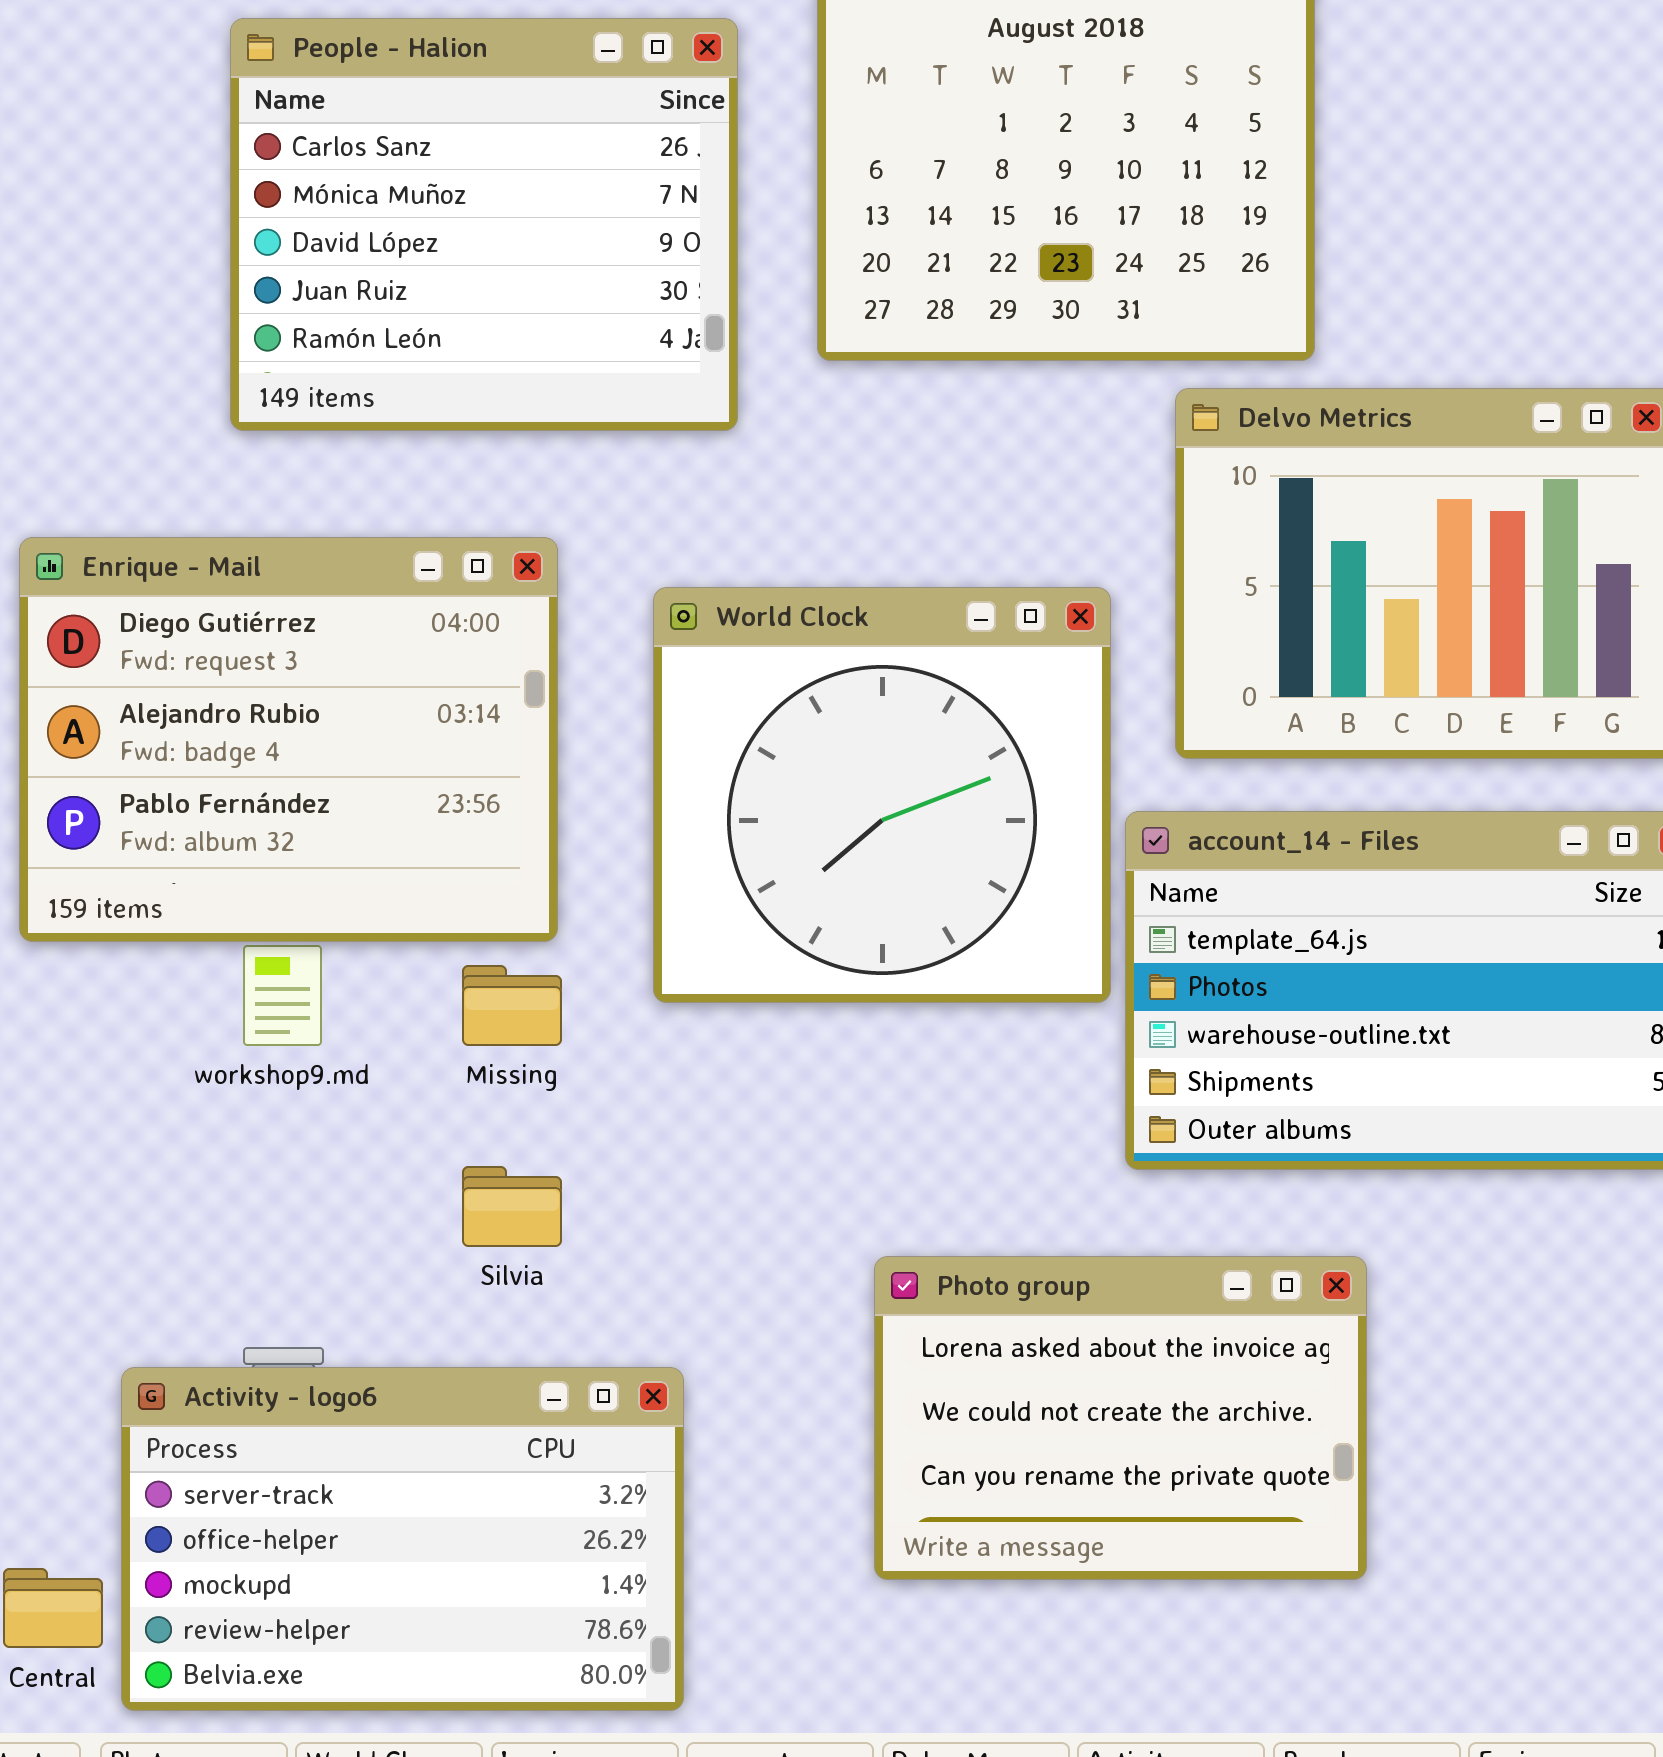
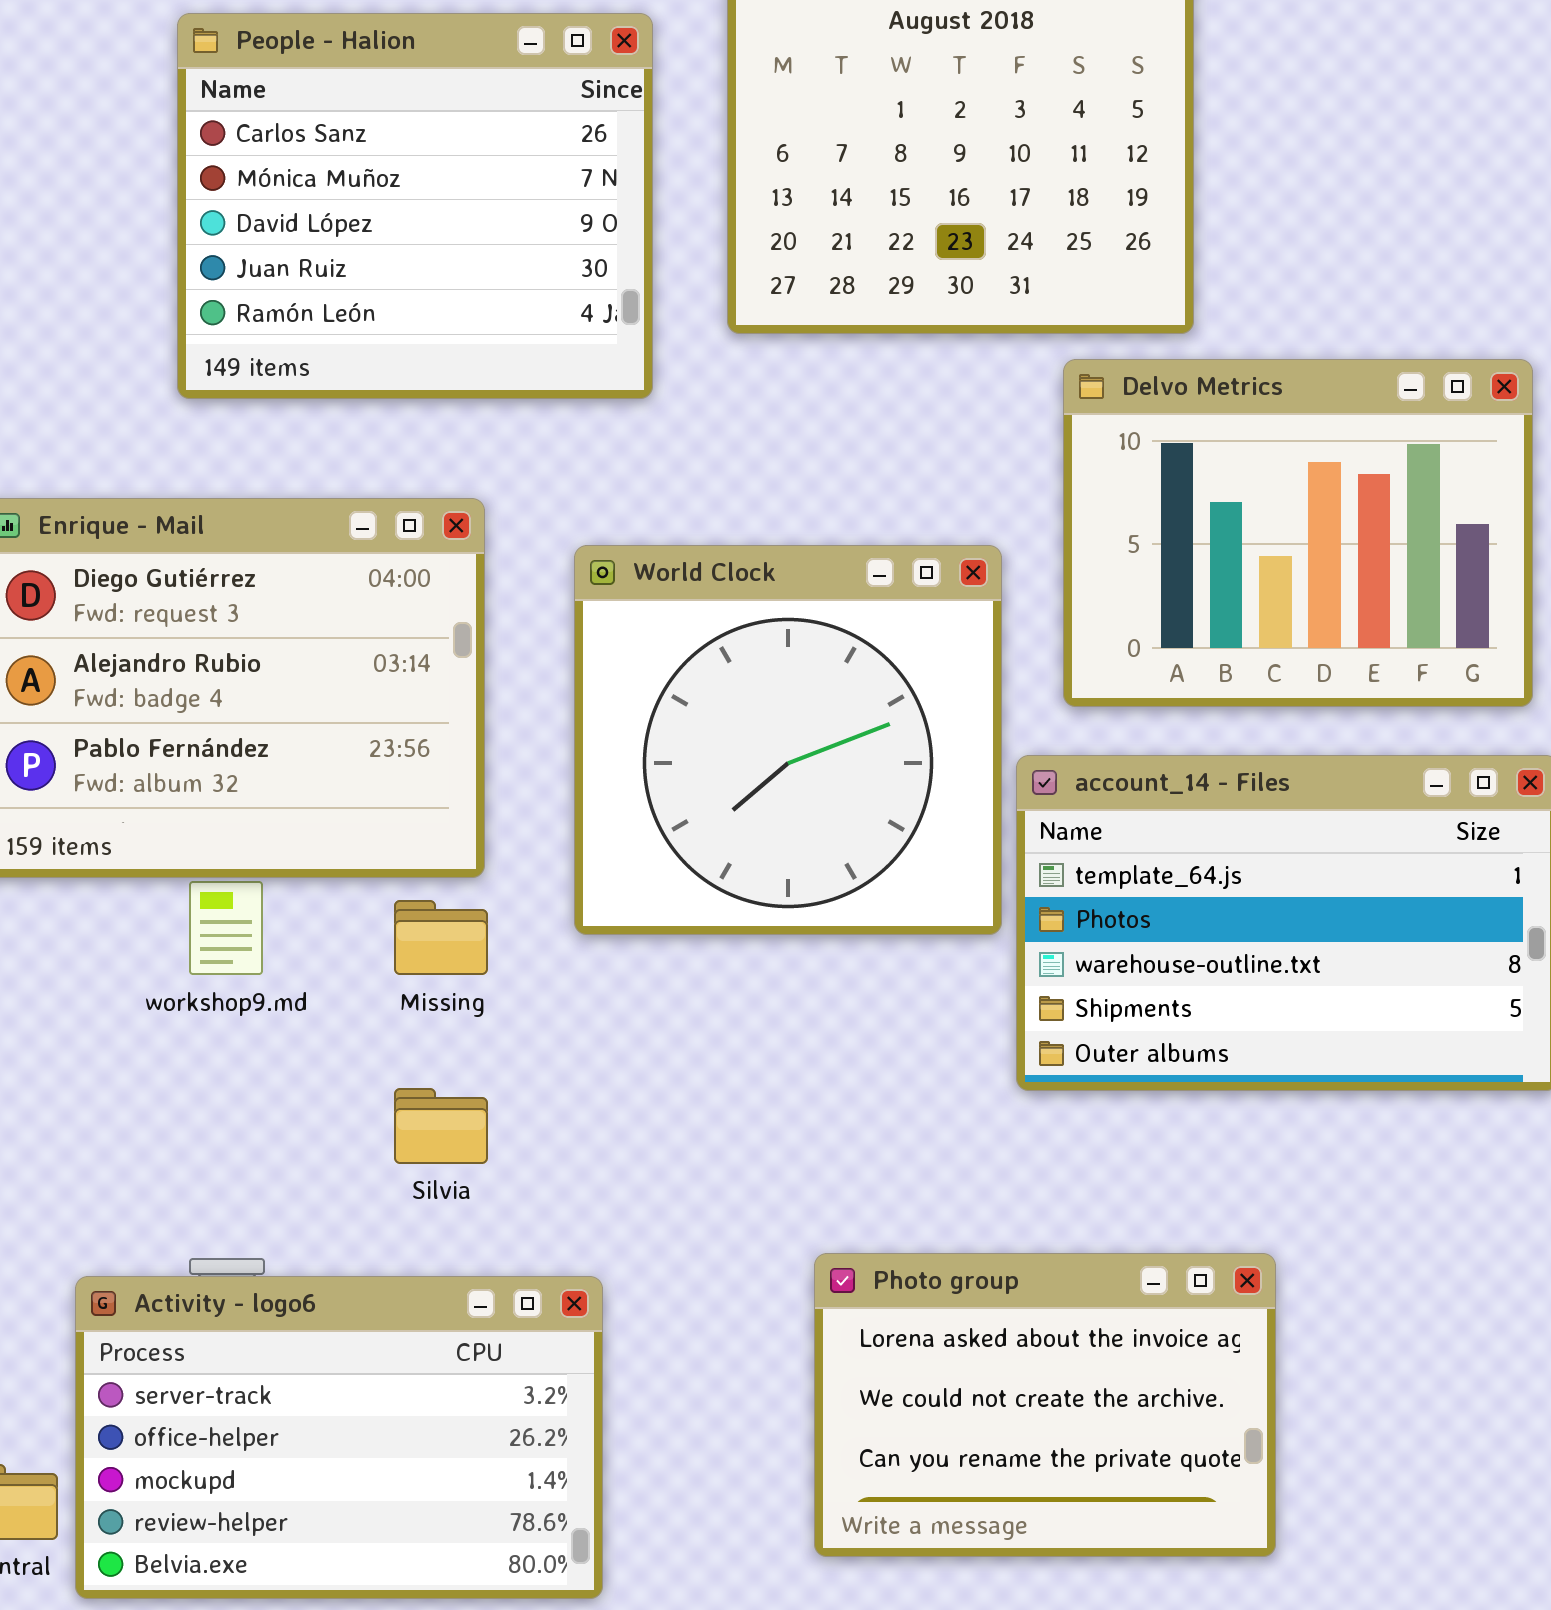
Photo group: [874,1256,1367,1580] -> [814,1253,1276,1557], moved

